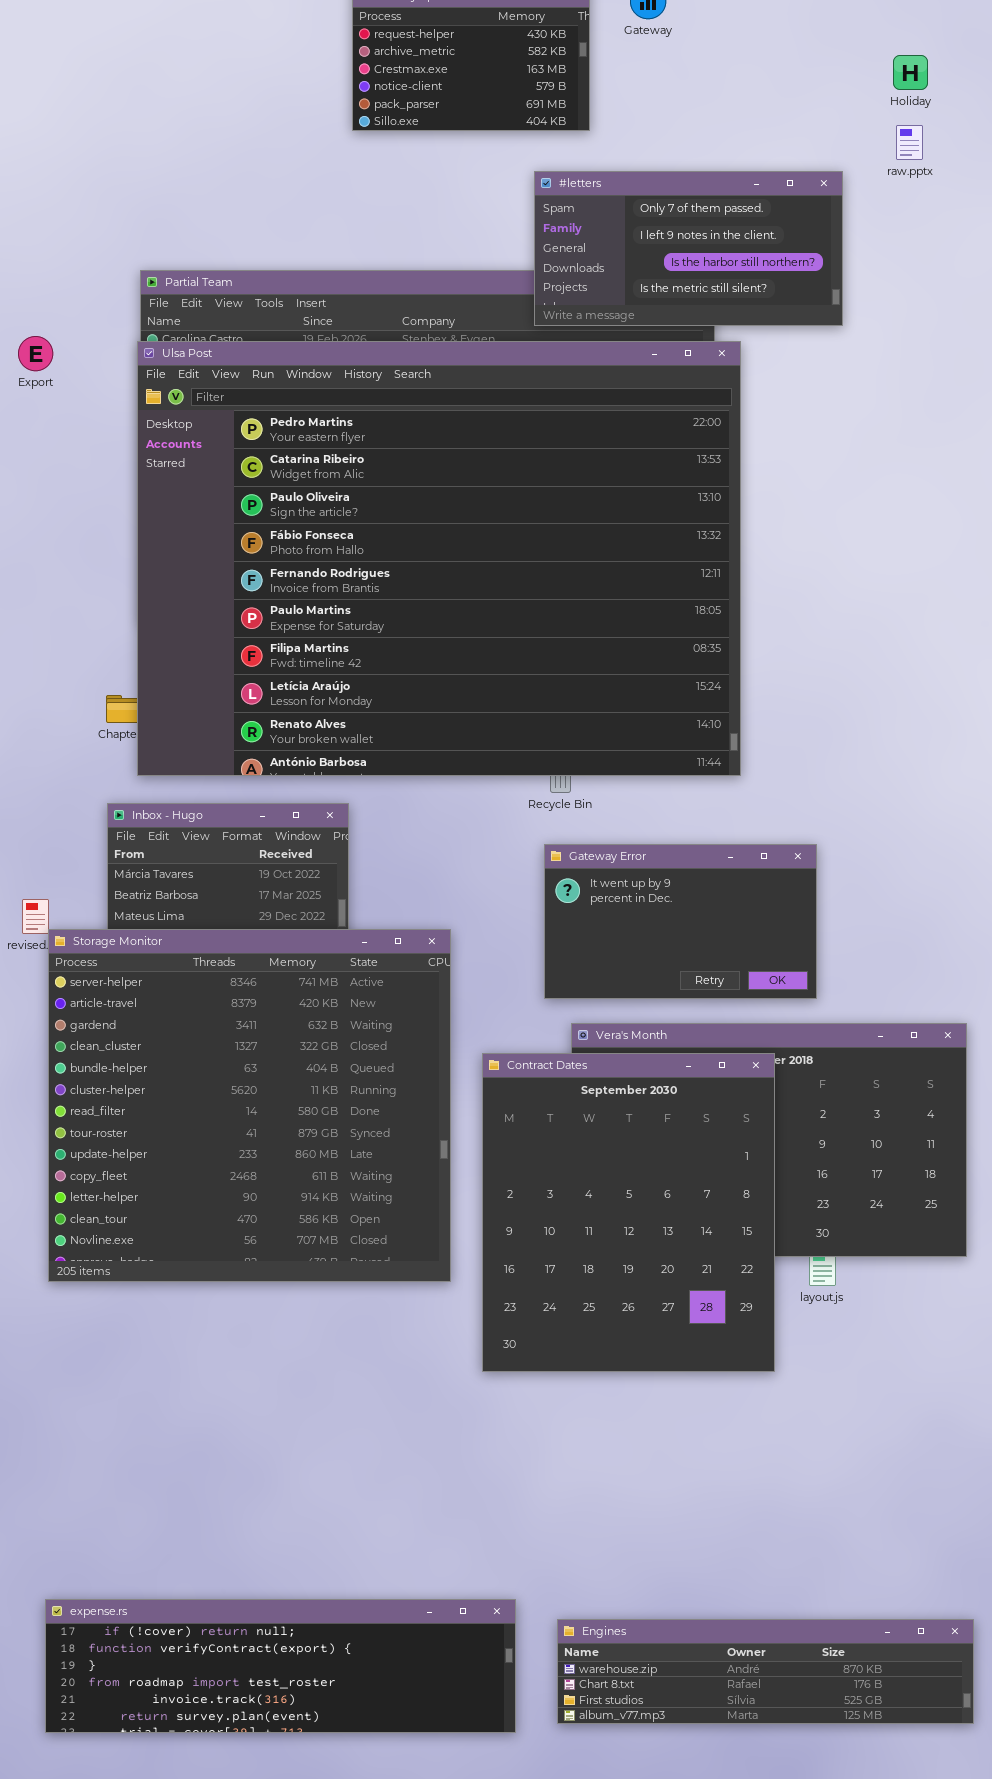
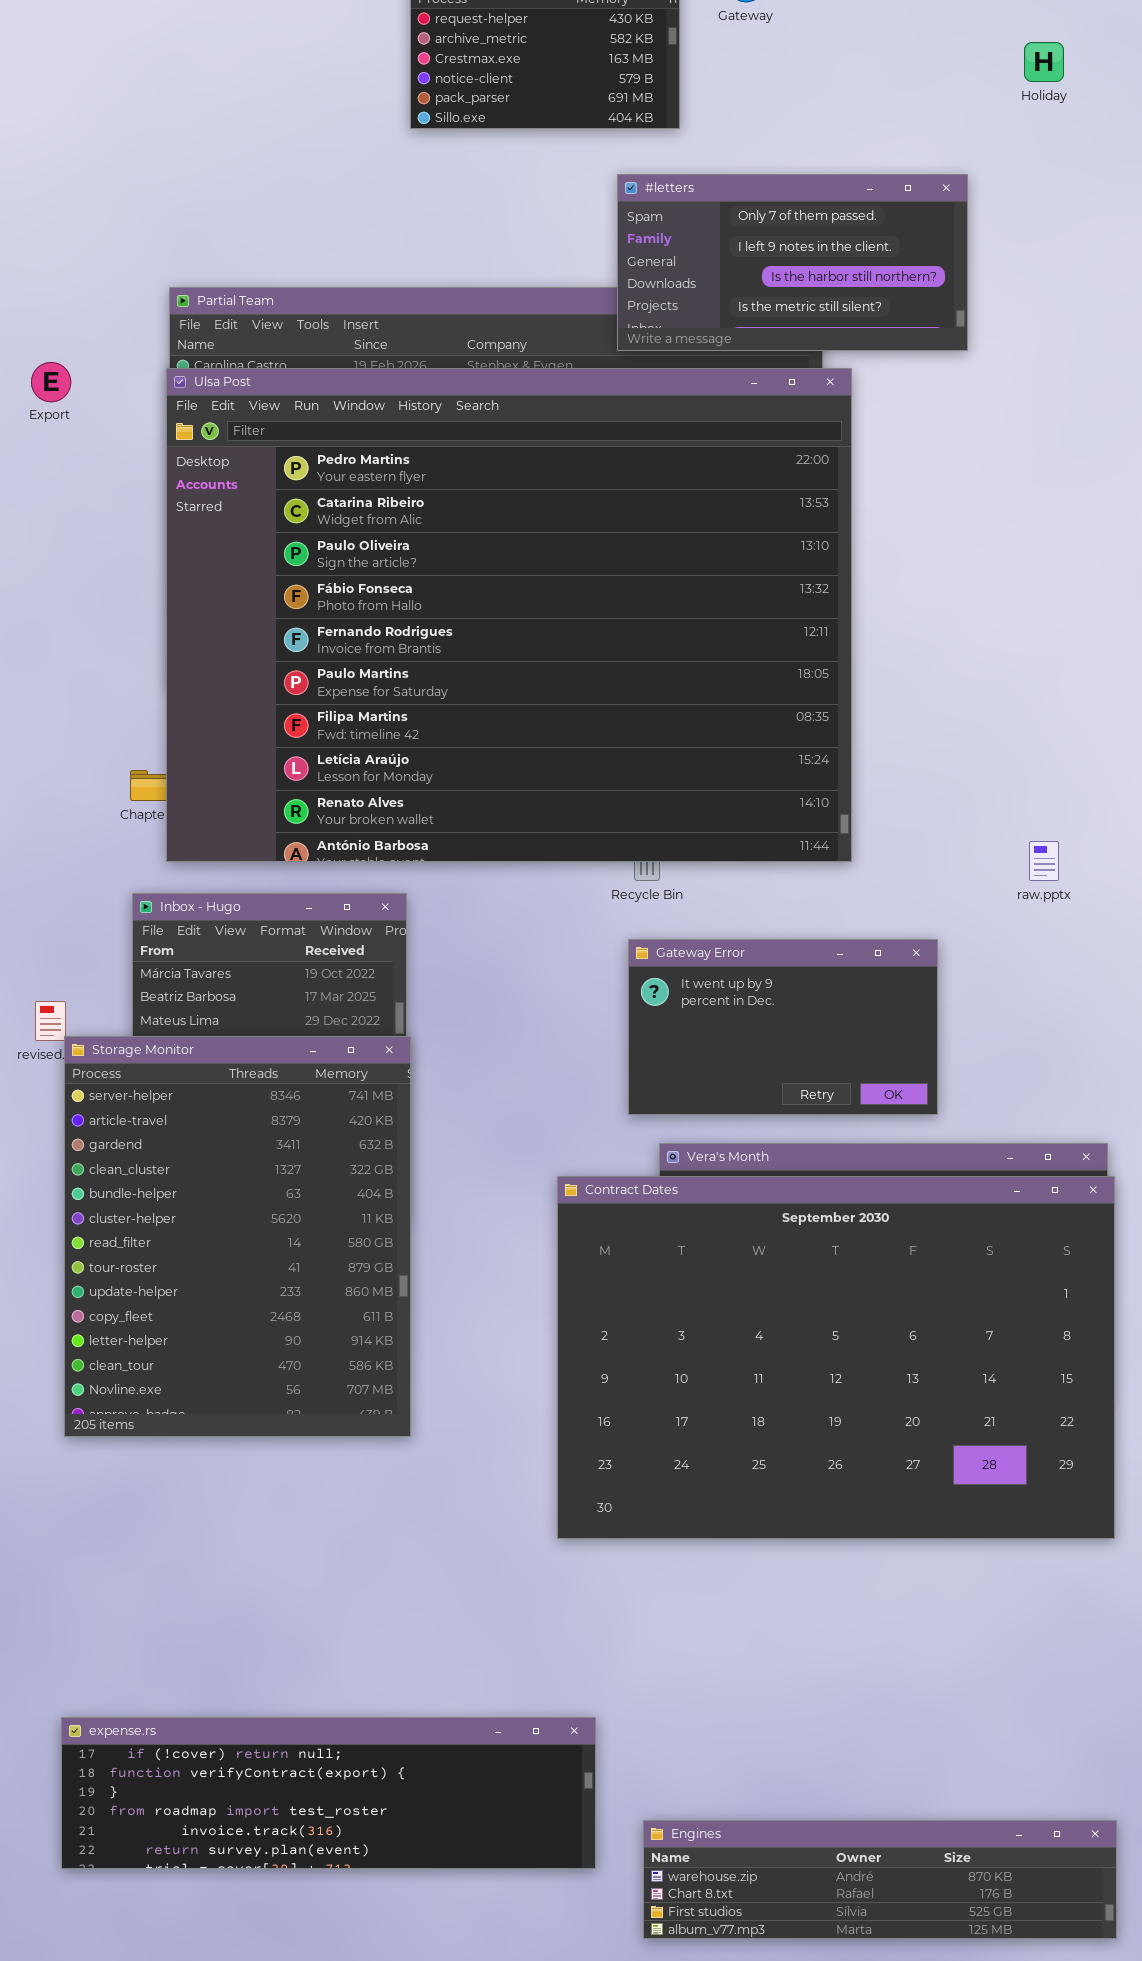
raw.pptx: [896,125,923,160] -> [1029,841,1059,881], moved
Storage Monitor: [48,929,451,1282] -> [64,1036,411,1437], resized
Contract Dates: [482,1053,775,1372] -> [557,1176,1115,1539], resized
expense.rs: [45,1599,516,1733] -> [61,1717,596,1869], moved

